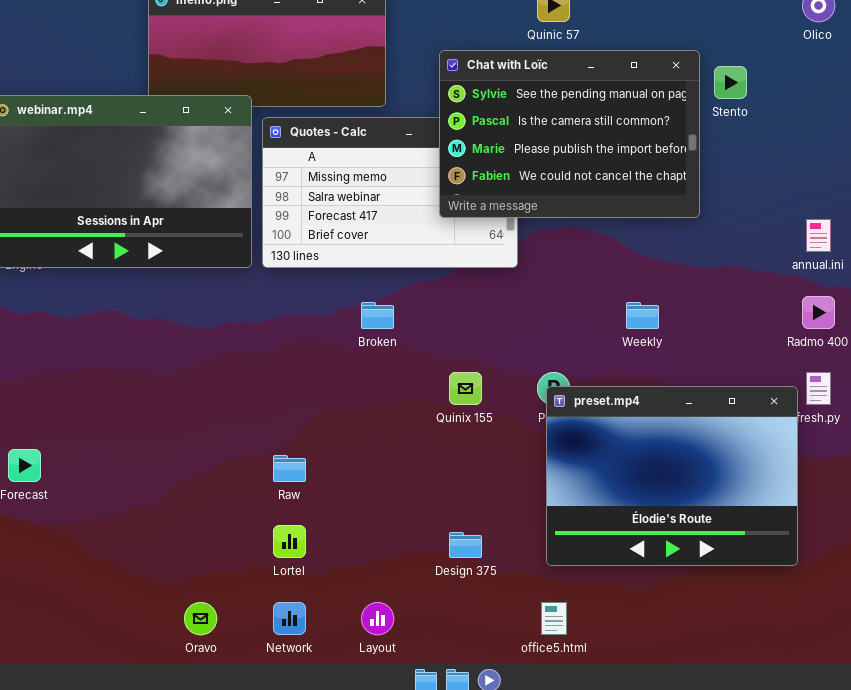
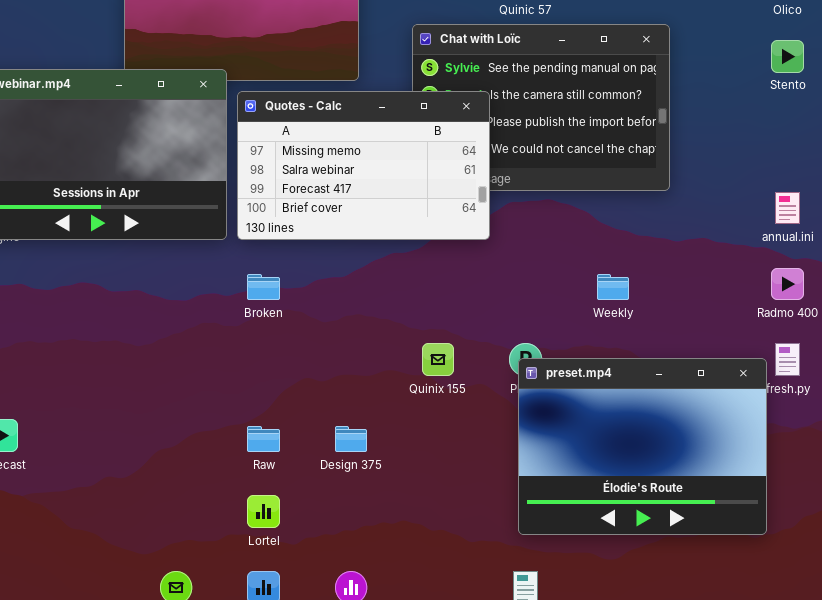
Stento: [714,66,747,99] -> [771,40,804,73], moved
Quotes - Calc: [262,117,518,268] -> [237,91,490,240], raised
Broken: [361,302,394,329] -> [247,274,280,300], moved
Design 375: [449,532,482,558] -> [335,426,367,452], moved

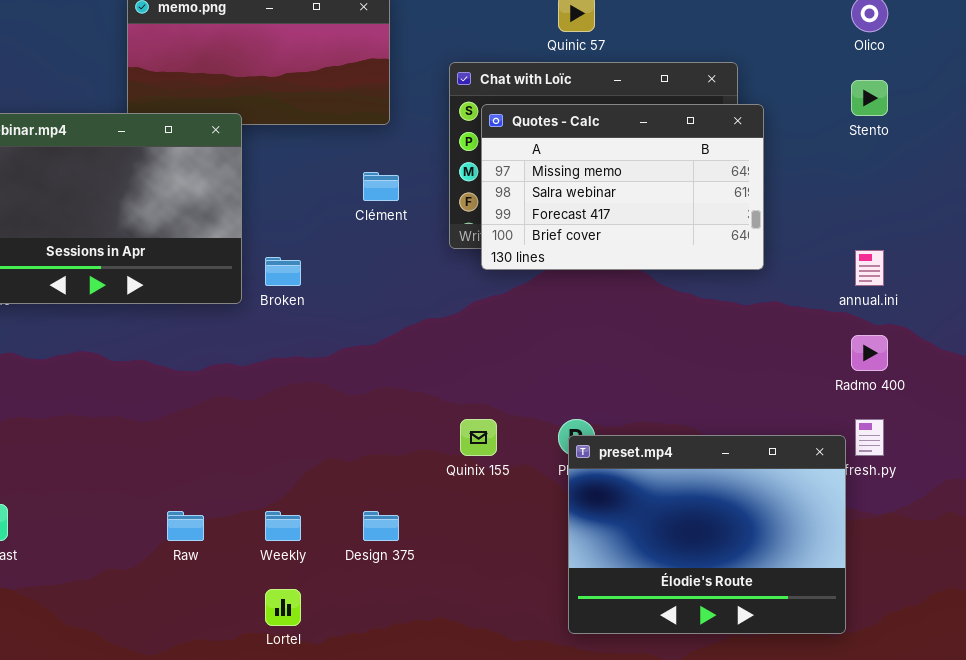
Quotes - Calc: [237,91,490,240] -> [481,104,764,270], moved
Broken: [247,274,280,300] -> [265,257,301,286], moved
Weekly: [597,274,629,300] -> [265,511,301,541], moved
Raw: [247,426,280,452] -> [167,511,204,541], moved

